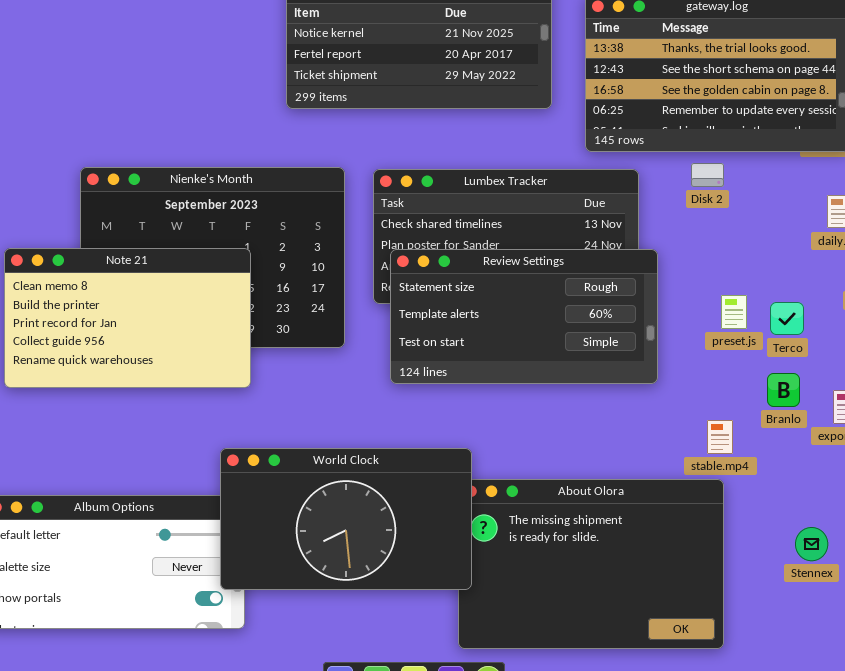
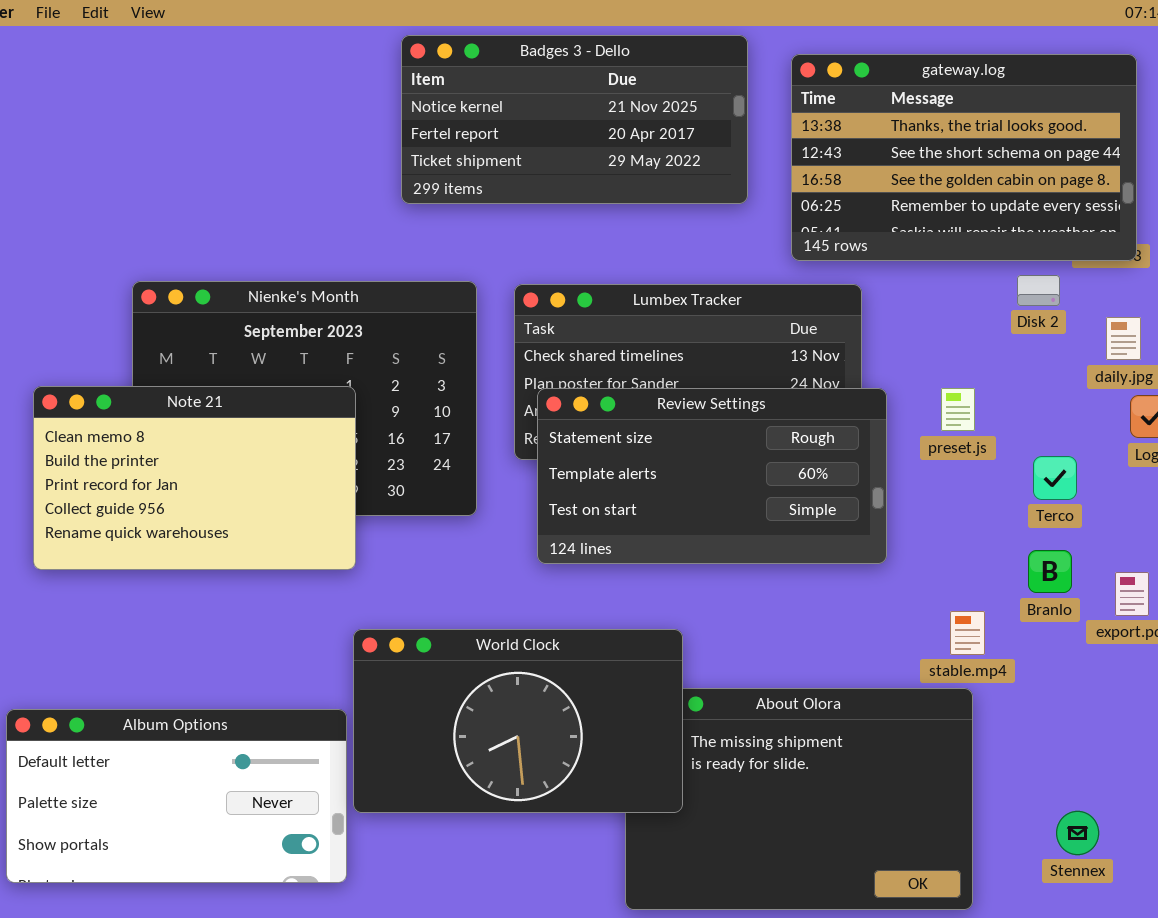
Disk 2: [691,163,724,187] -> [1017,275,1060,306], moved
preset.js: [721,295,747,329] -> [941,388,975,431], moved
World Clock: [220,448,472,590] -> [353,629,683,813], moved
Stennex: [795,527,828,561] -> [1056,811,1099,855], moved

